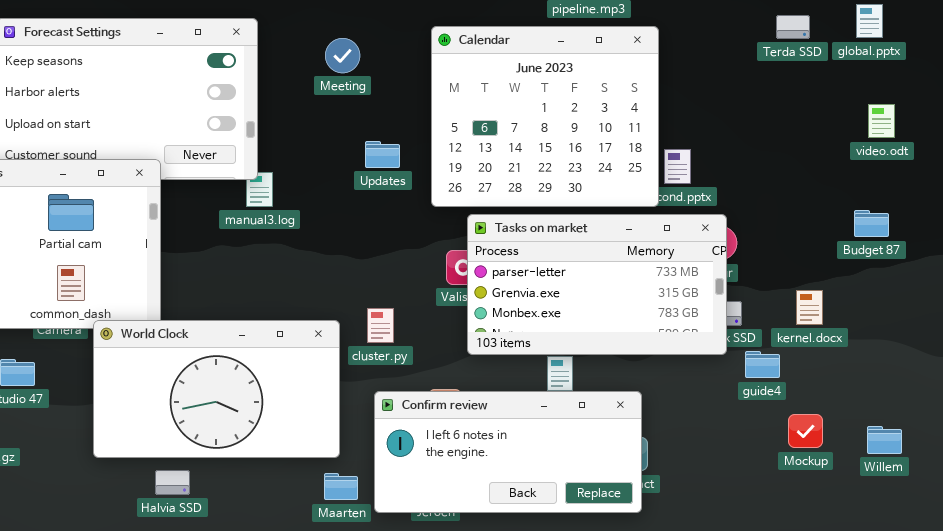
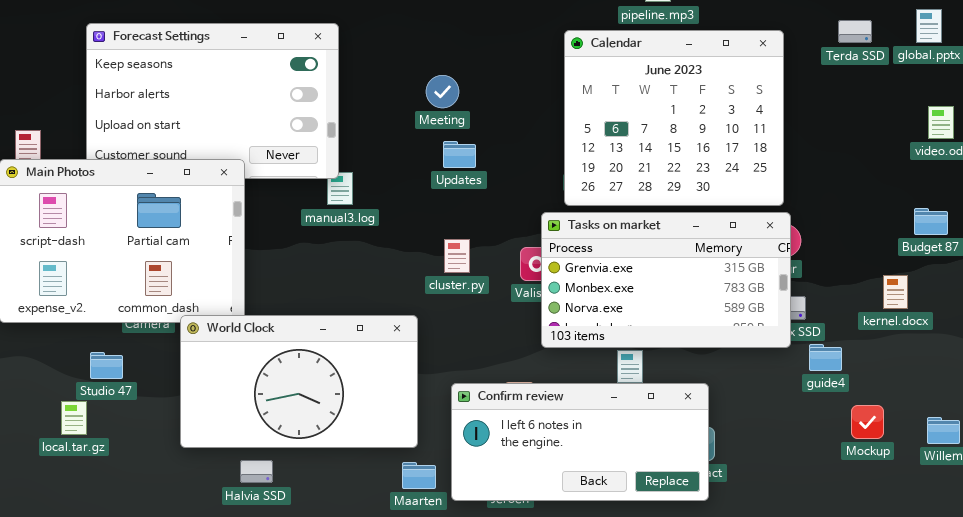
Calendar: [431,26,659,207] -> [564,30,784,206], moved
Meeting: [325,38,360,73] -> [426,75,459,108], moved
Tasks on market: [467,214,727,355] -> [541,212,791,348], scrolled down 1 row
kernel.docx: [796,290,823,325] -> [883,275,908,309], moved
cluster.py: [367,308,394,343] -> [444,239,470,273], moved

